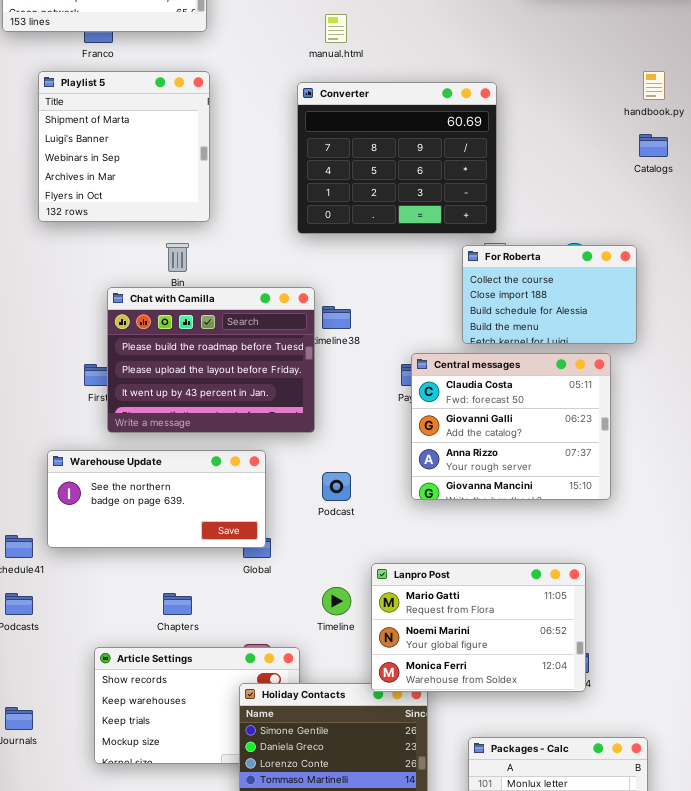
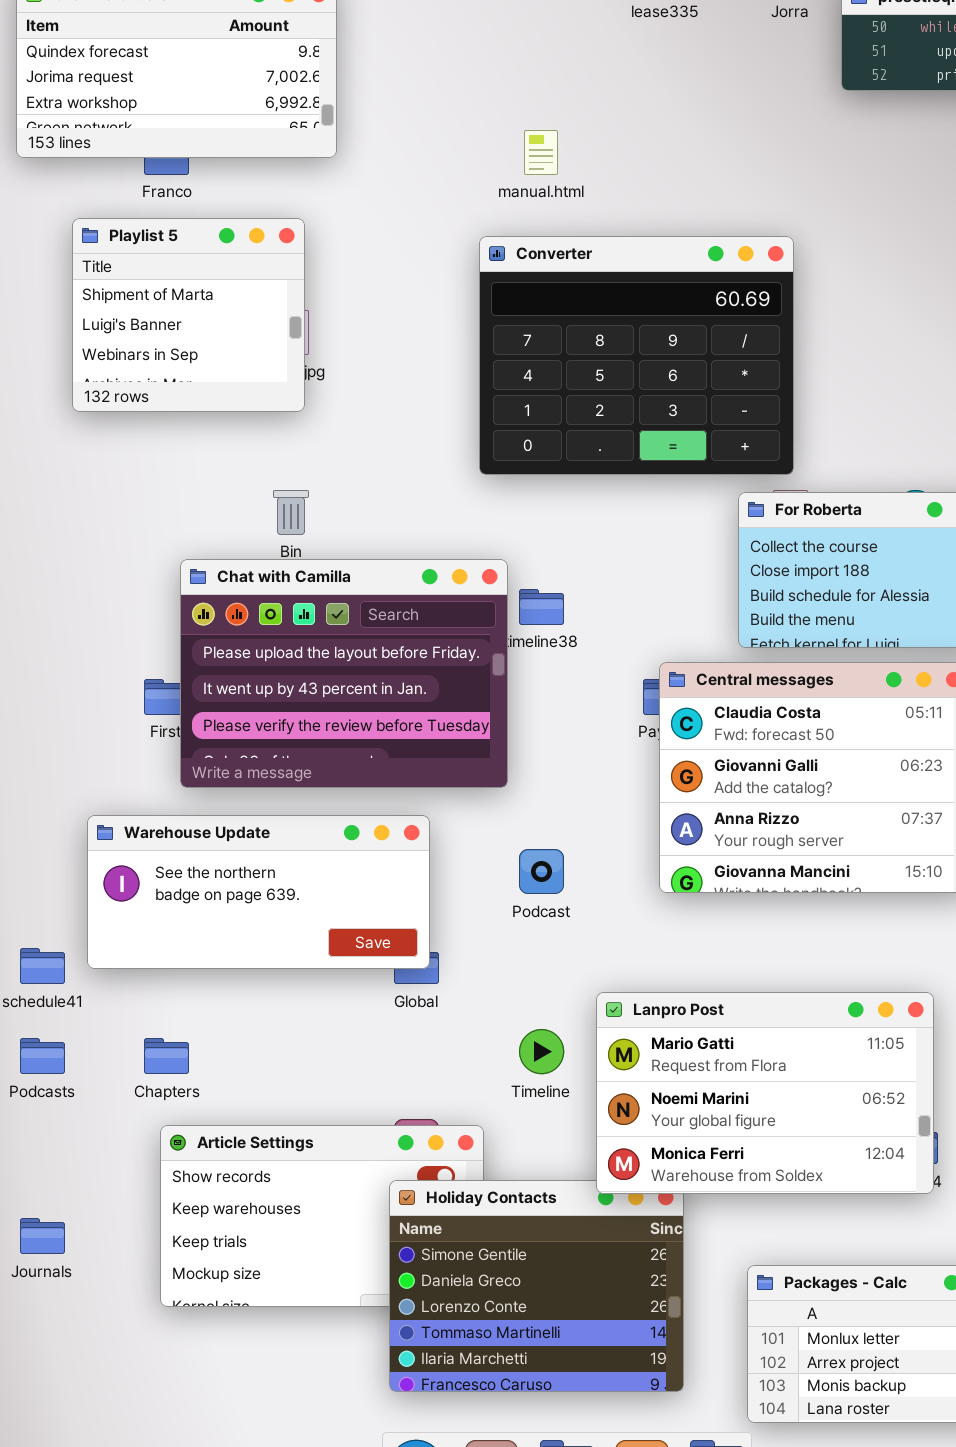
Playlist 5: [38,71,210,222] -> [72,218,305,412], resized
Chat with Camilla: [107,287,315,433] -> [180,559,508,788], scrolled down 1 row
Chapters: [163,593,192,615] -> [144,1038,189,1074], moved

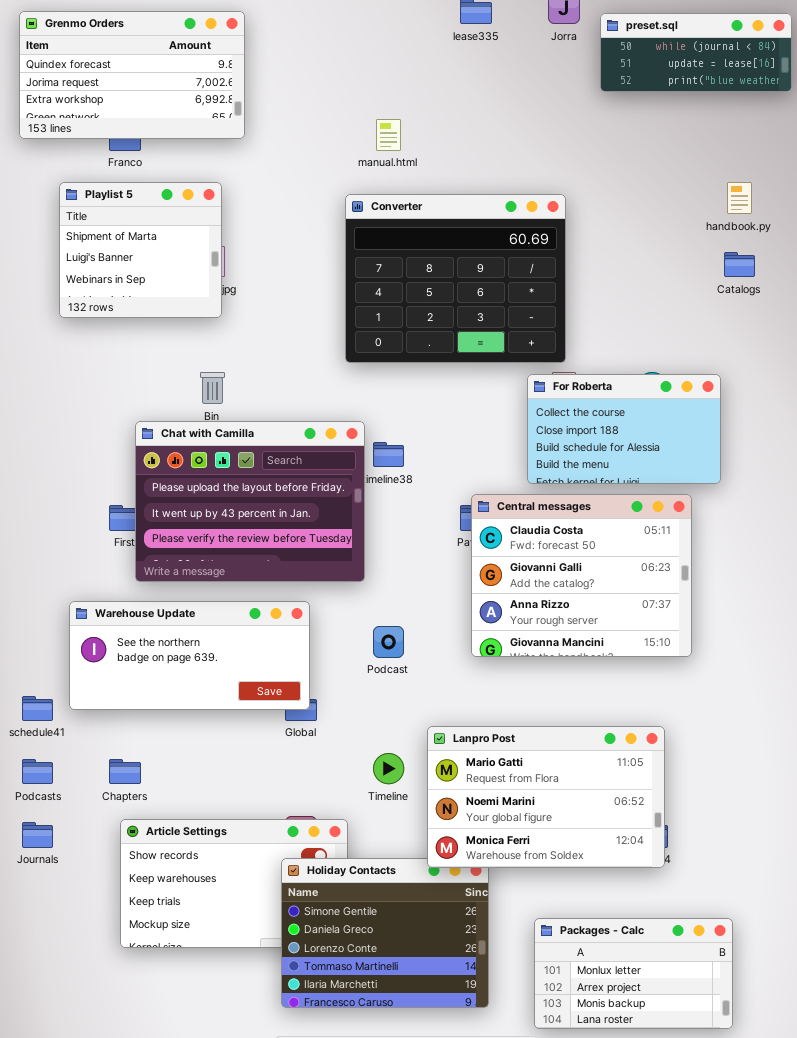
Journals: [20,1218,65,1254] -> [22,822,53,848], moved

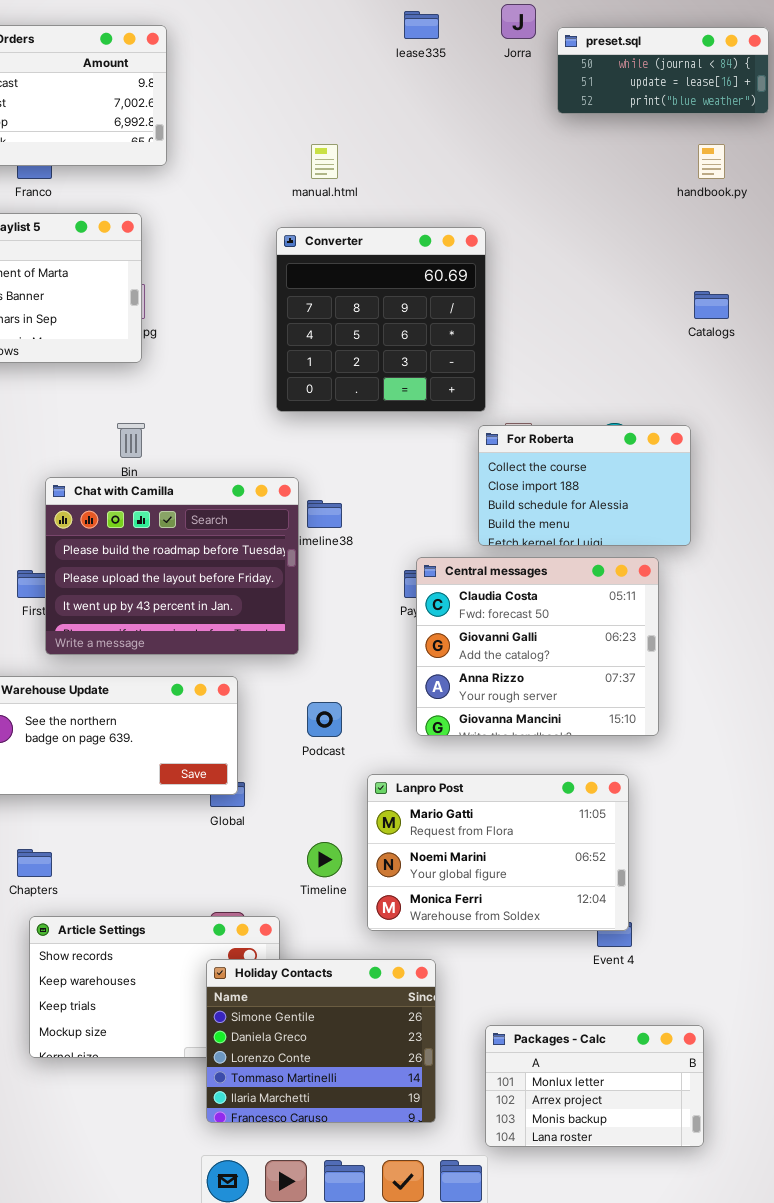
handbook.py: [727,182,752,214] -> [698,144,725,179], moved
Converter: [345,194,566,363] -> [276,227,486,412], resized
Chat with Camilla: [135,421,365,582] -> [45,477,299,655], scrolled up 1 row
Lanpro Post: [427,726,665,868] -> [367,774,629,931], moved

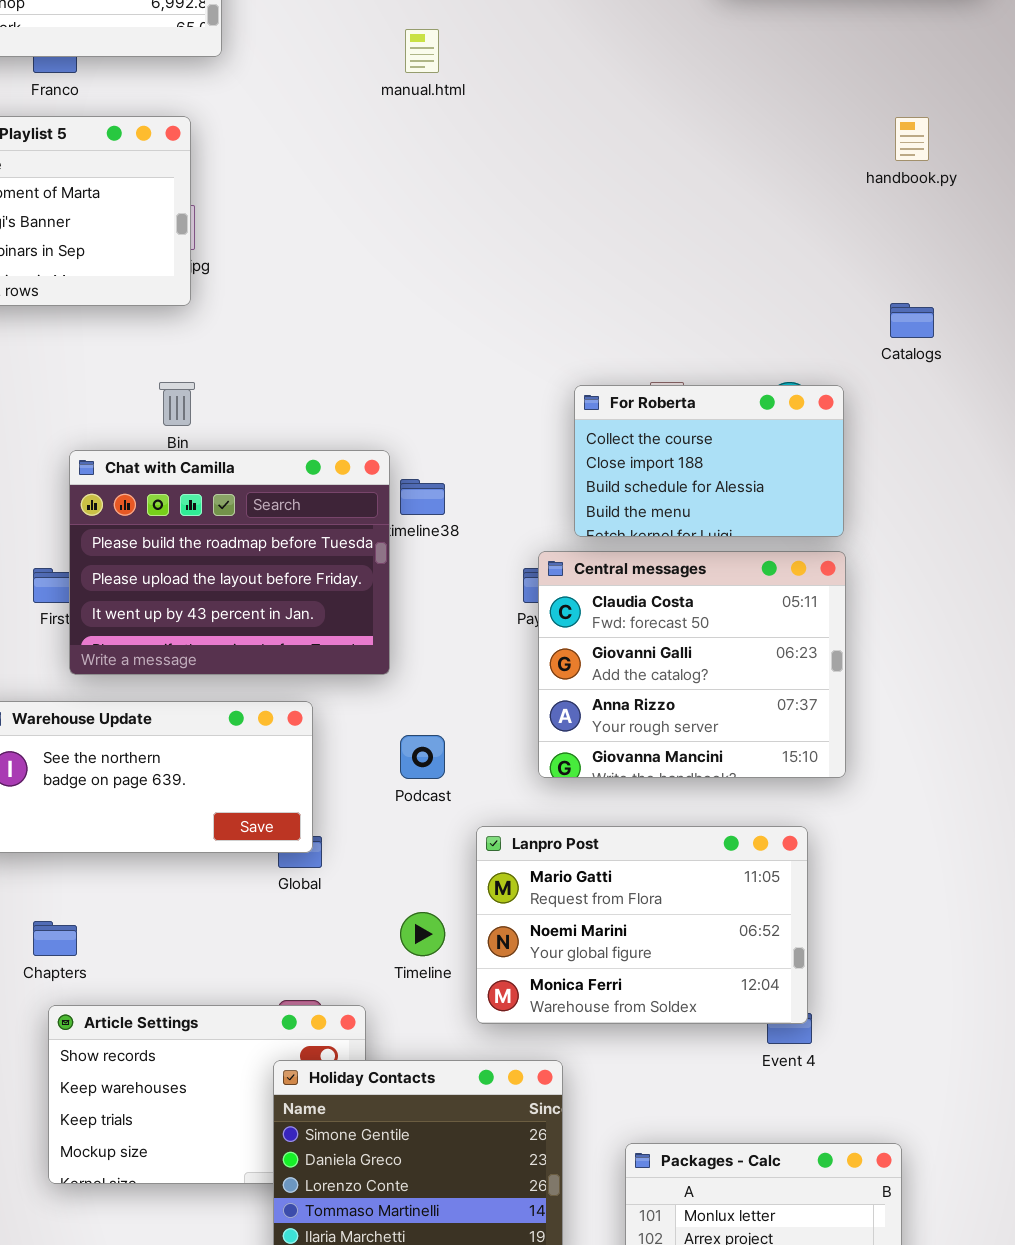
handbook.py: [698,144,725,179] -> [895,117,929,161], moved
Converter: [276,227,486,412] -> none, closed
Catalogs: [694,291,729,319] -> [890,303,934,338], moved
For Roberta: [478,425,691,546] -> [574,385,844,537], moved

